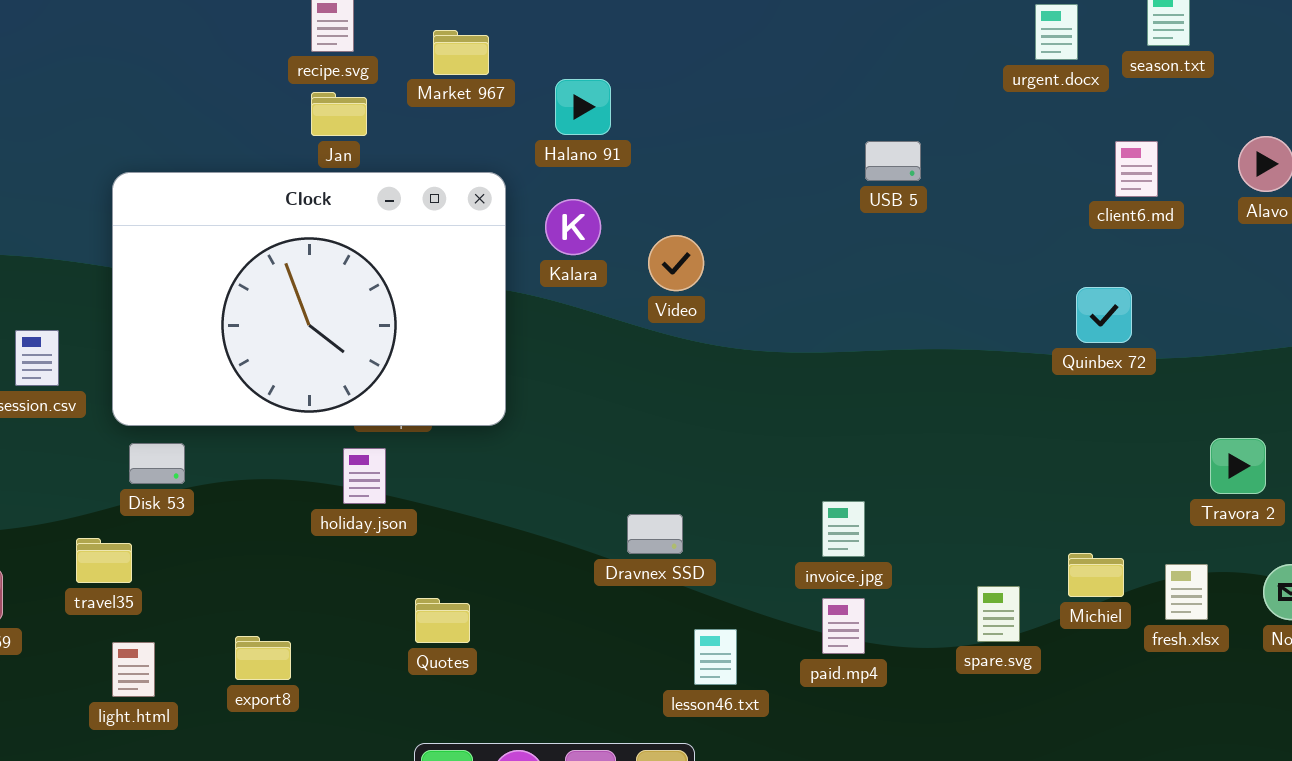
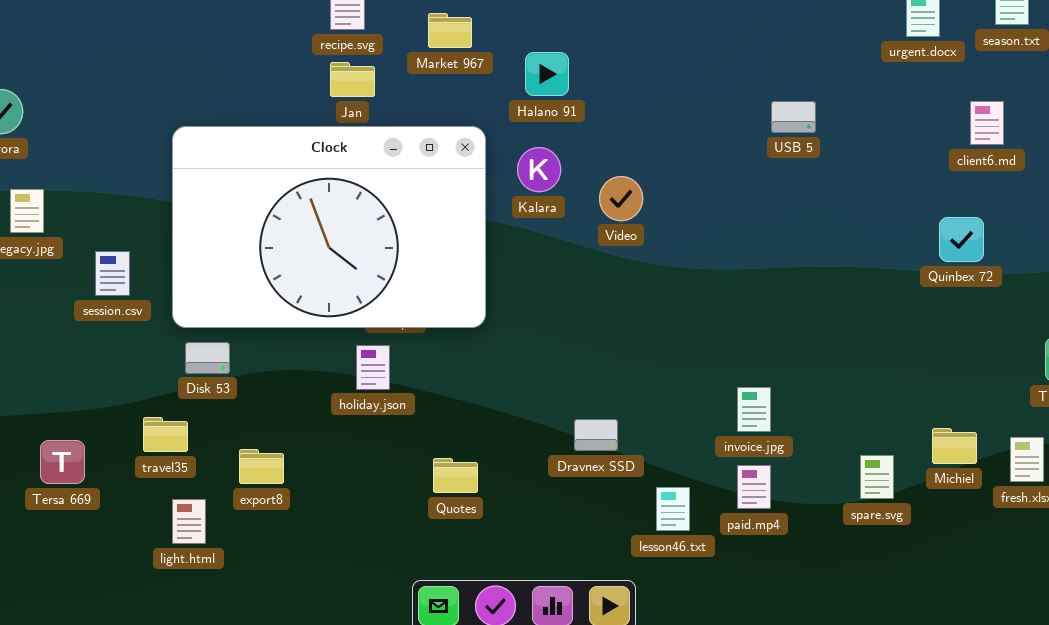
Dravnex SSD: [627,514,683,554] -> [574,419,618,451], moved
Quotes: [415,598,470,643] -> [433,458,478,493], moved
lesson46.txt: [694,629,737,685] -> [656,487,690,531], moved
export8: [235,636,291,680] -> [239,449,284,484], moved

